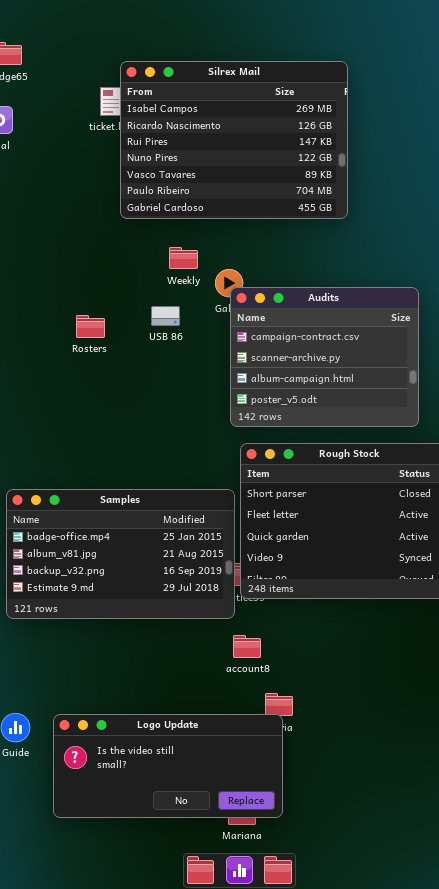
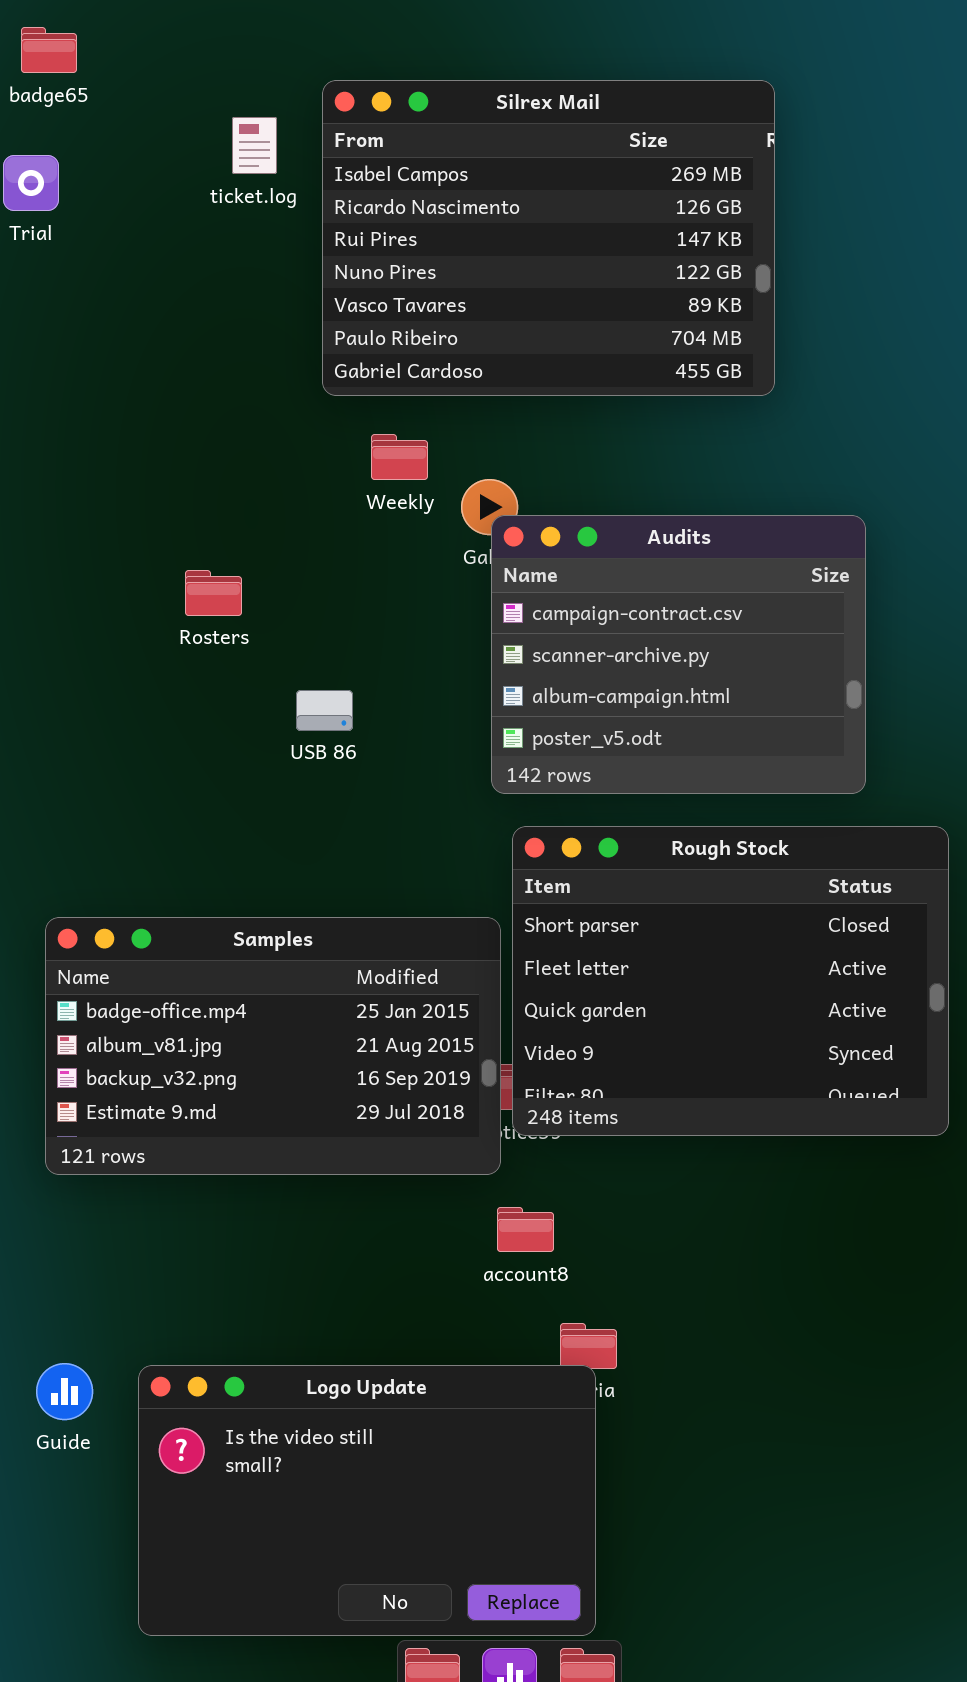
Silrex Mail: [120,61,348,219] -> [322,80,775,396], moved
USB 86: [151,306,180,326] -> [296,690,353,731], moved
Logo Update: [53,714,283,818] -> [138,1365,596,1636], resized

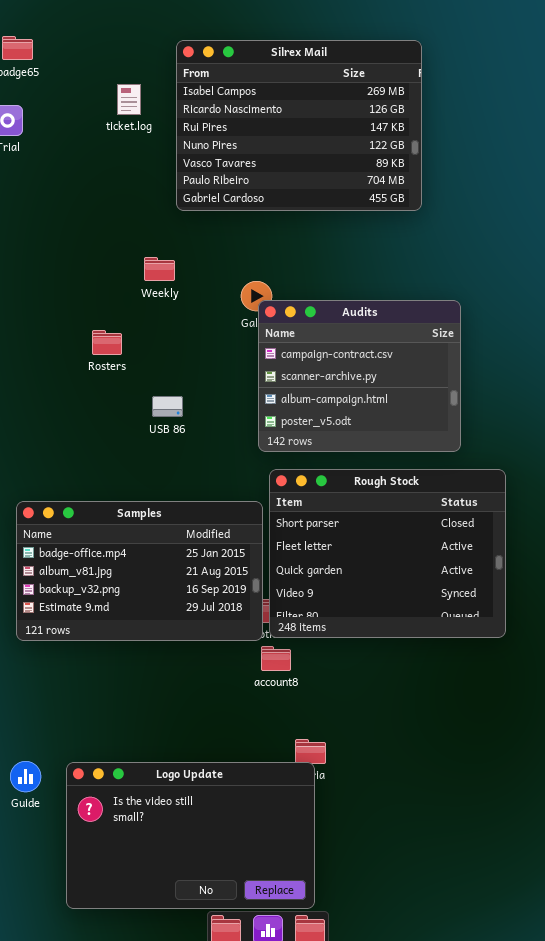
Silrex Mail: [322,80,775,396] -> [176,40,422,211], moved
Weekly: [371,434,428,480] -> [144,257,175,281], moved
Samples: [45,917,501,1175] -> [16,501,263,641], moved
account8: [497,1207,554,1252] -> [261,646,291,671], moved

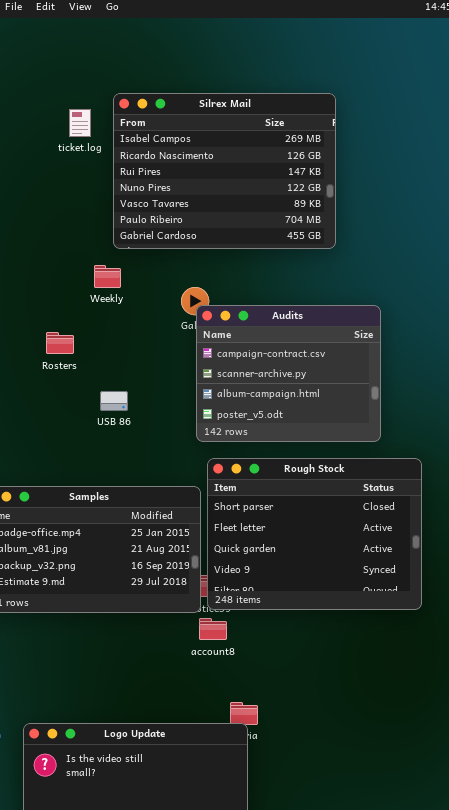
Silrex Mail: [176,40,422,211] -> [113,93,336,249], moved

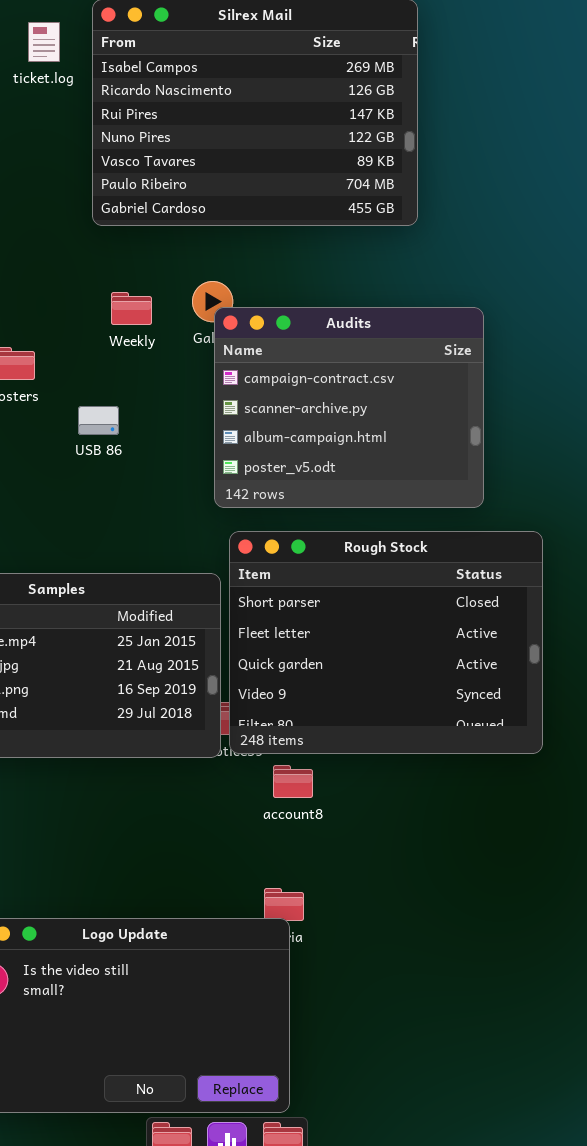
Weekly: [94,265,121,288] -> [111,292,152,325], moved
USB 86: [100,391,128,411] -> [78,406,119,435], moved
account8: [199,618,227,640] -> [273,765,313,798], moved

